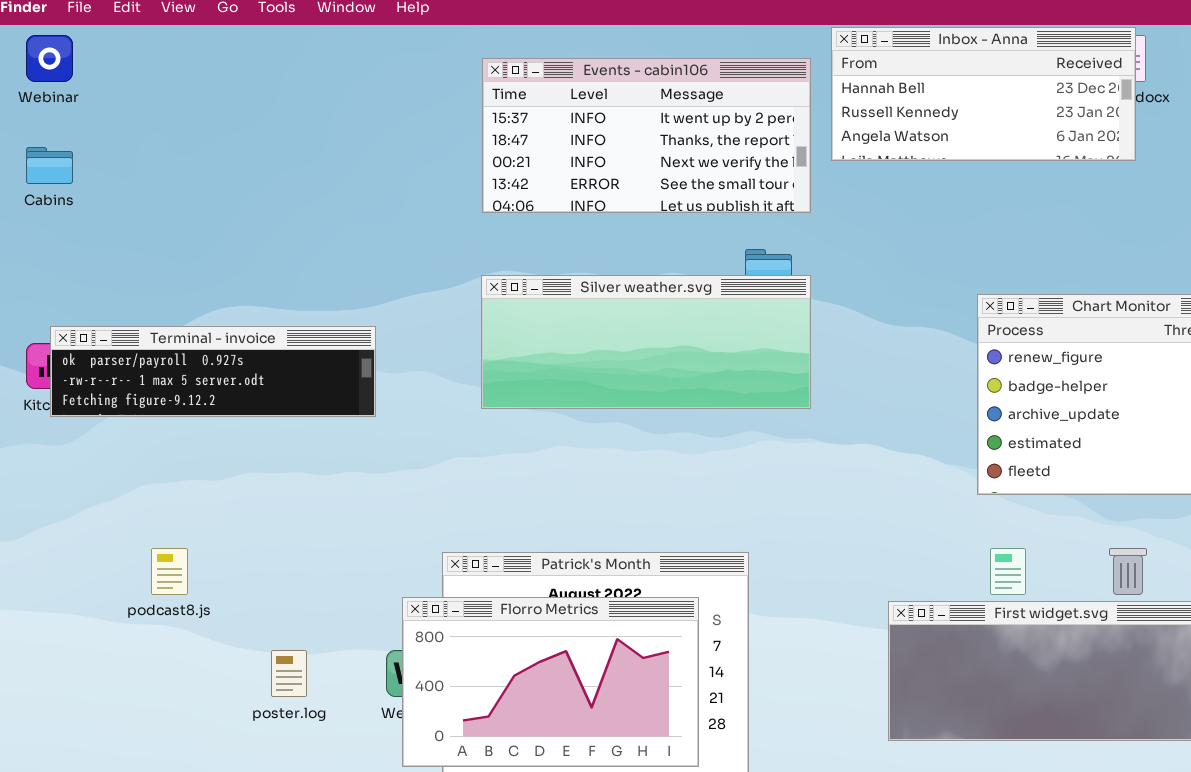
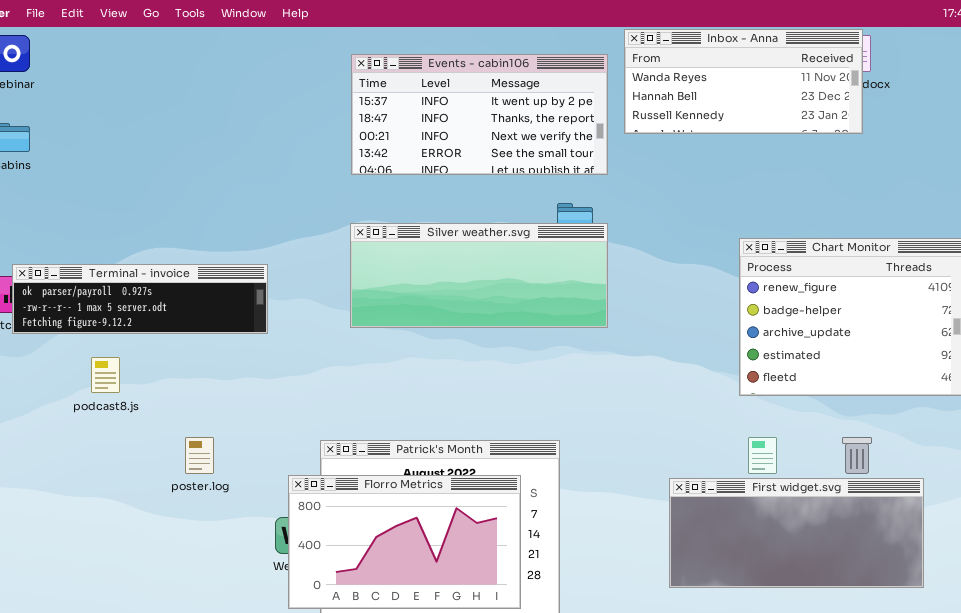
Inbox - Anna: [831,27,1136,161] -> [624,29,863,134], scrolled up 1 row
podcast8.js: [151,548,188,595] -> [91,357,120,393], moved
poster.log: [271,650,307,697] -> [185,437,214,474], moved

